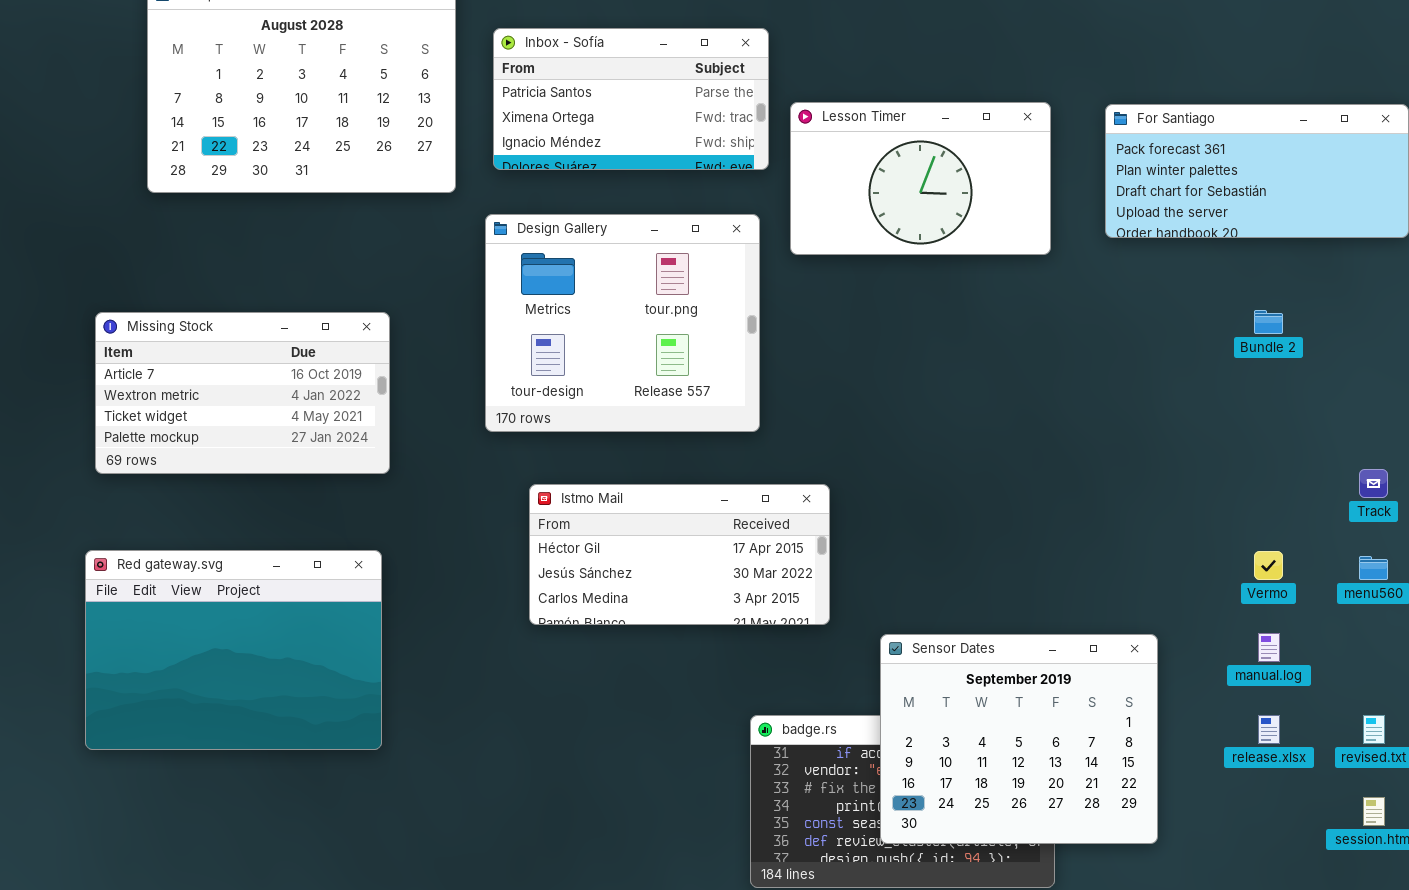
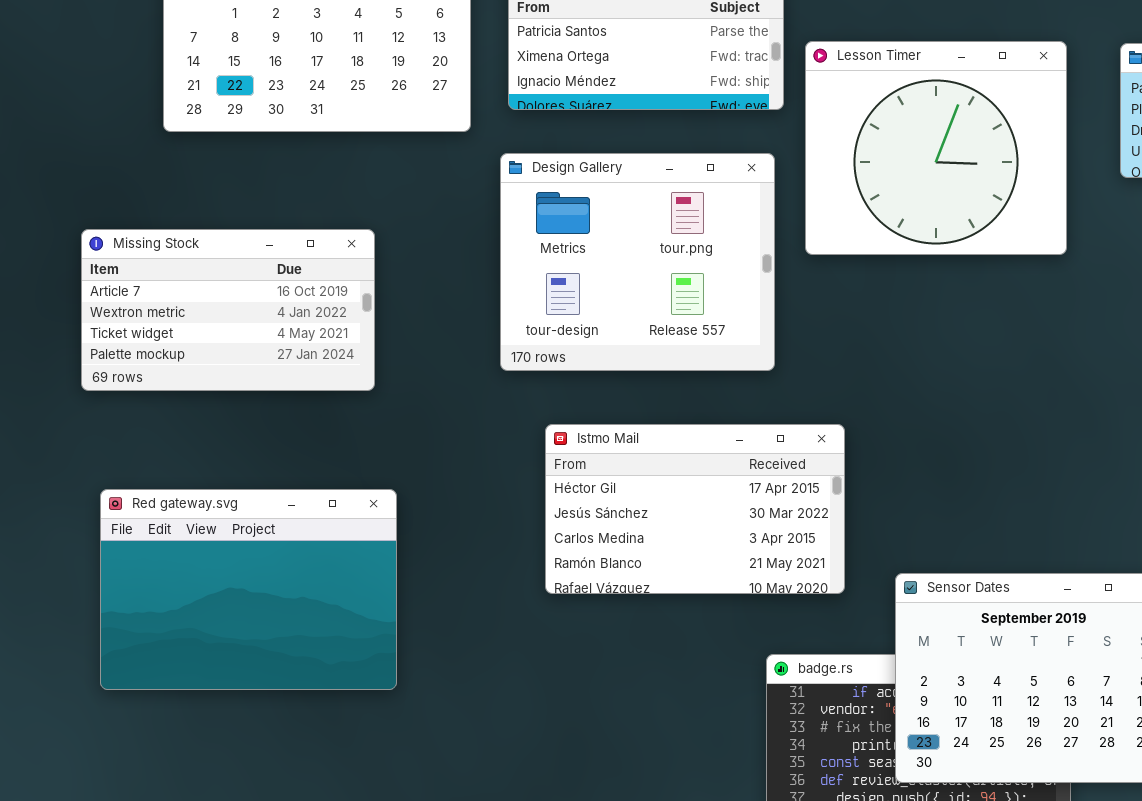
Lesson Timer: [790,102,1051,255] -> [805,41,1067,255], resized
Missing Stock: [95,312,390,474] -> [81,229,375,391], moved
Istmo Mail: [529,484,830,625] -> [545,424,845,594], resized

